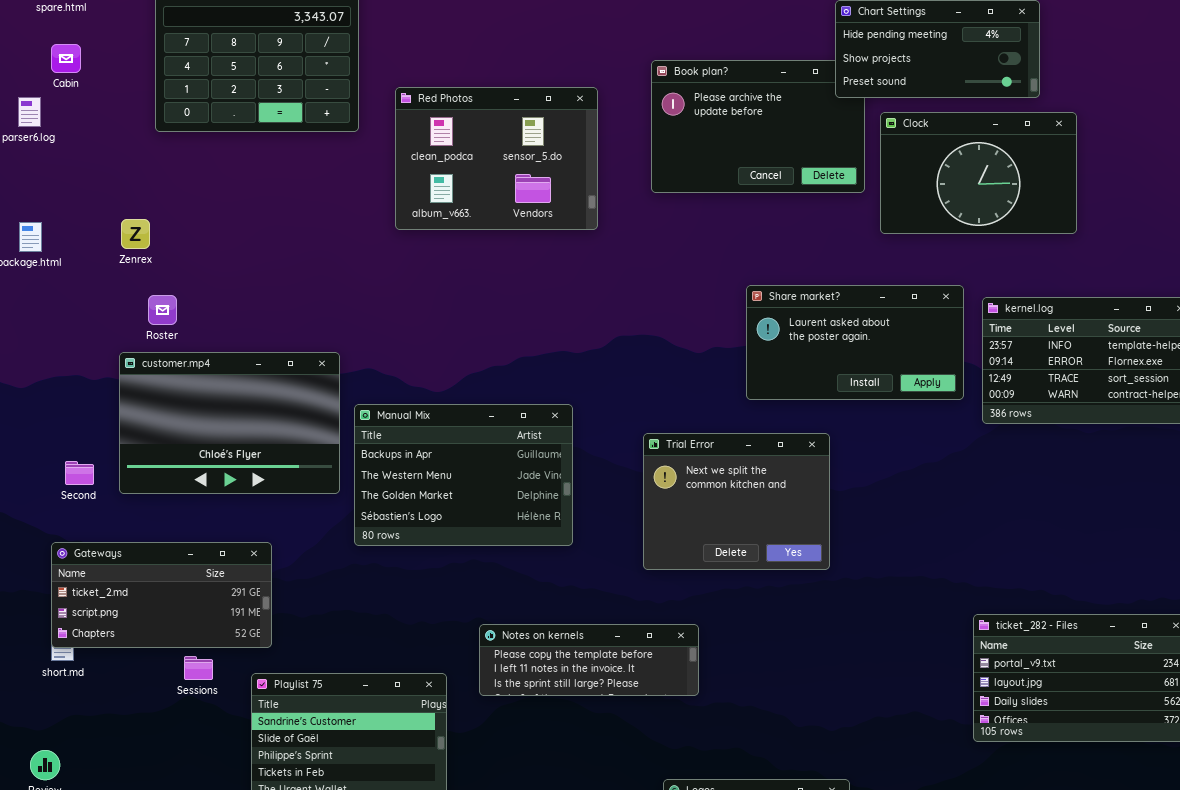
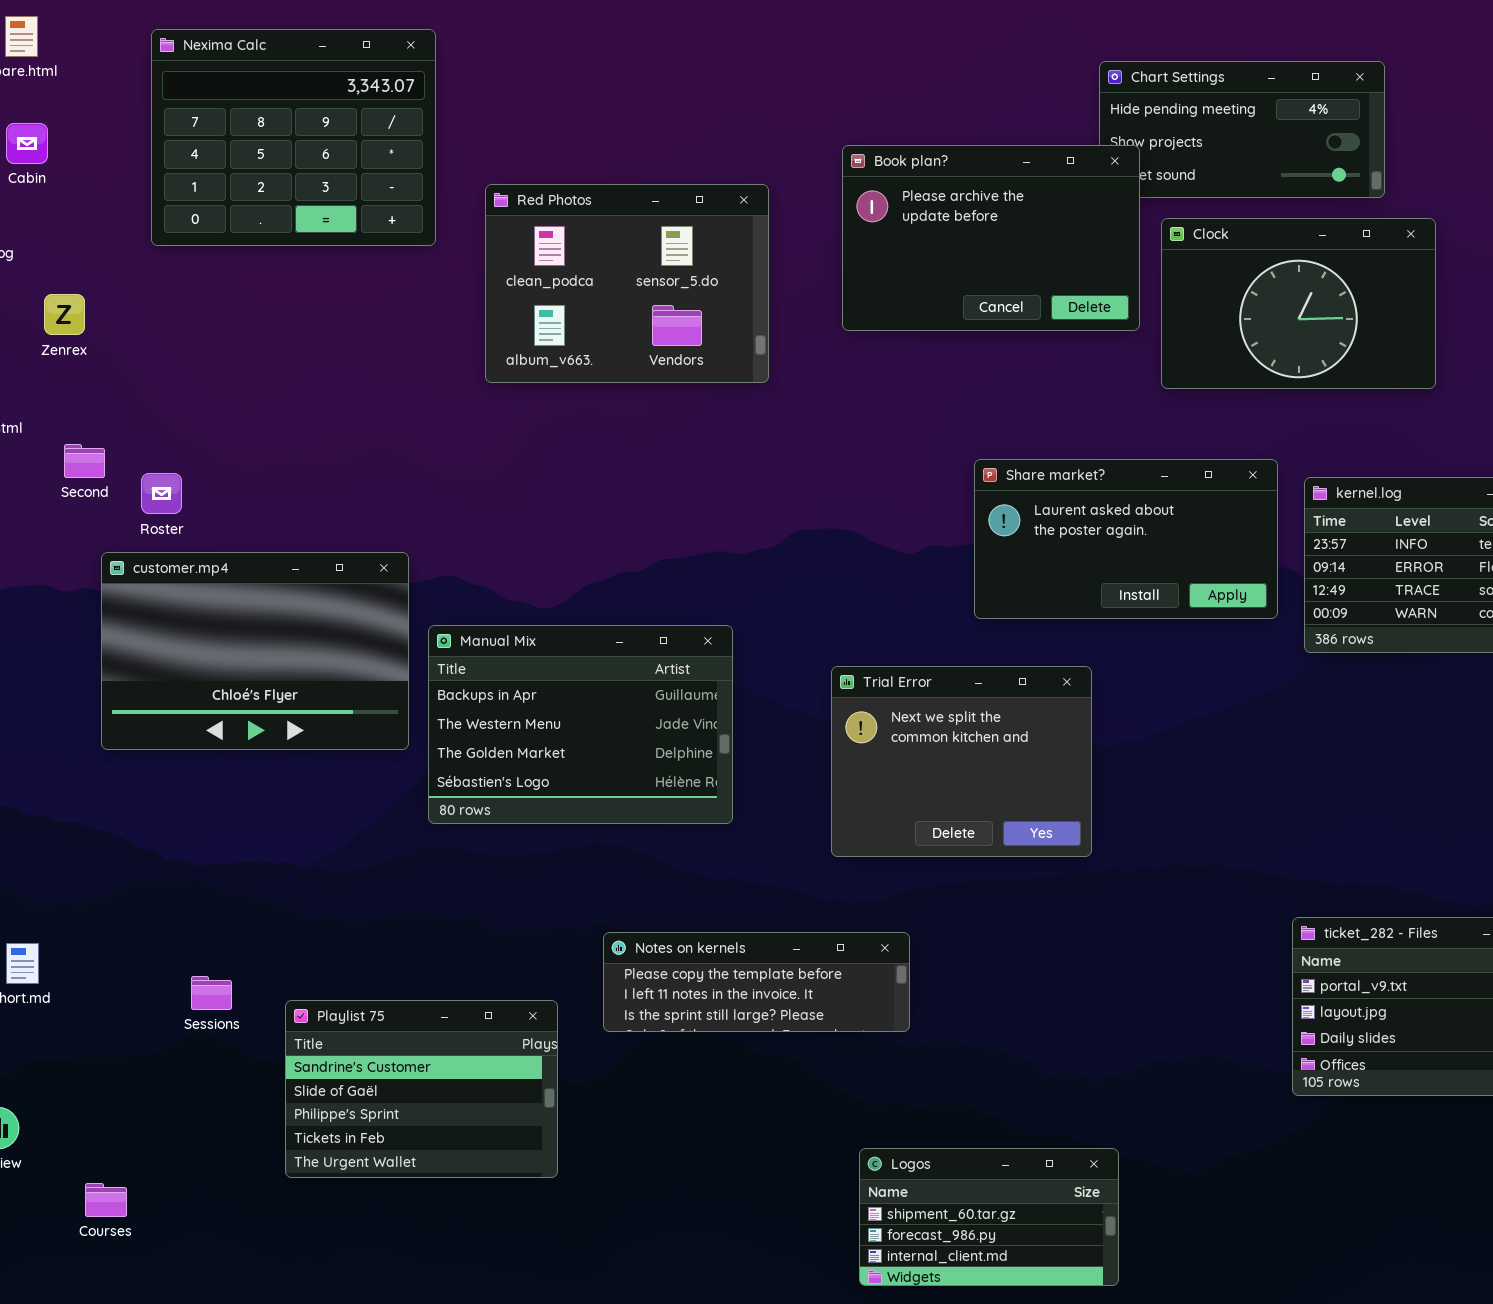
Book plan?: [651,60,865,193] -> [842,145,1140,331], raised
Zenrex: [121,219,150,249] -> [44,294,85,335], moved
Second: [65,461,94,485] -> [64,444,105,478], moved
Gateways: [51,542,272,648] -> none, closed

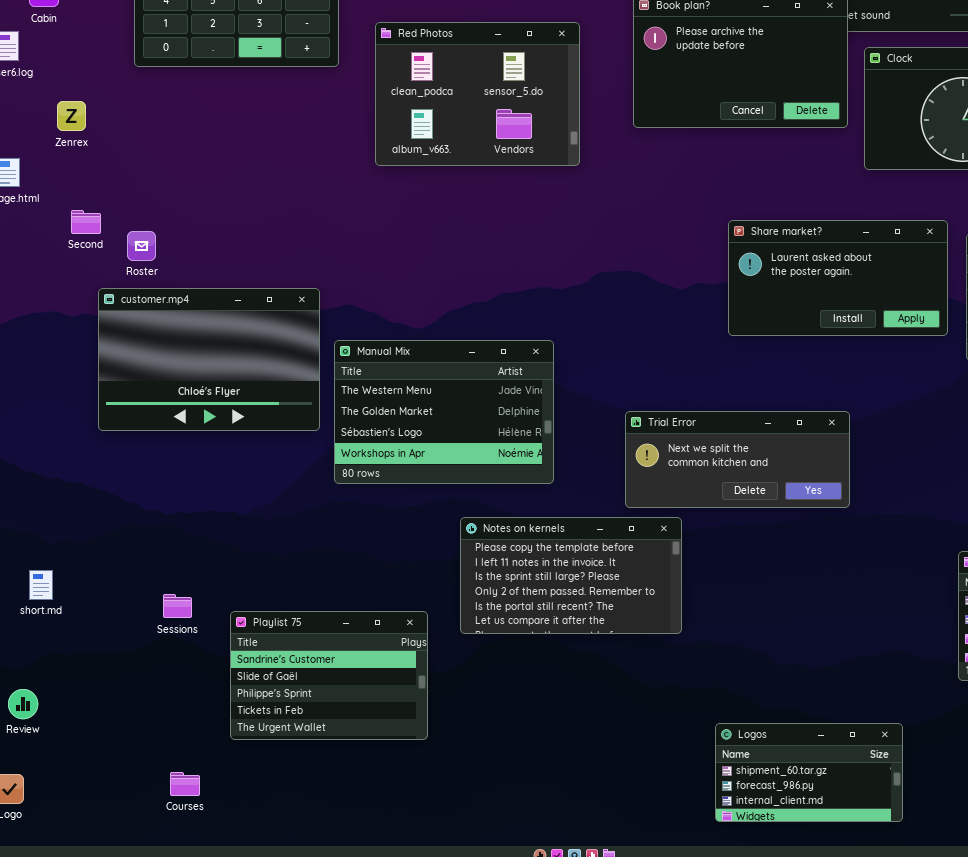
Manual Mix: [428,625,733,824] -> [334,340,554,484], scrolled down 1 row
Trial Error: [831,666,1092,857] -> [625,411,850,508], resized
Notes on kernels: [603,932,910,1032] -> [460,517,682,634], resized
Logos: [859,1148,1119,1286] -> [715,723,903,822], moved
Courses: [85,1183,127,1217] -> [170,772,200,796], moved

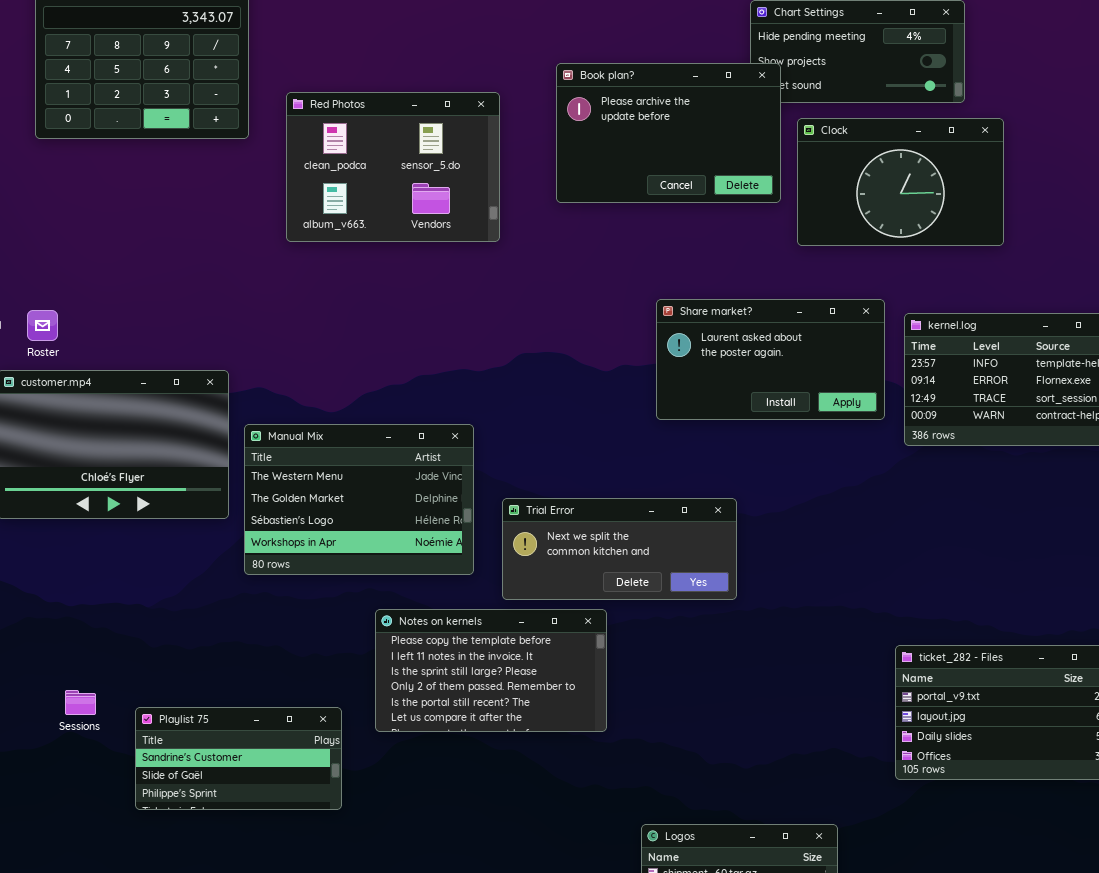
Trial Error: [625,411,850,508] -> [502,498,737,600], moved
Playlist 75: [230,611,428,740] -> [135,707,342,810], resized

